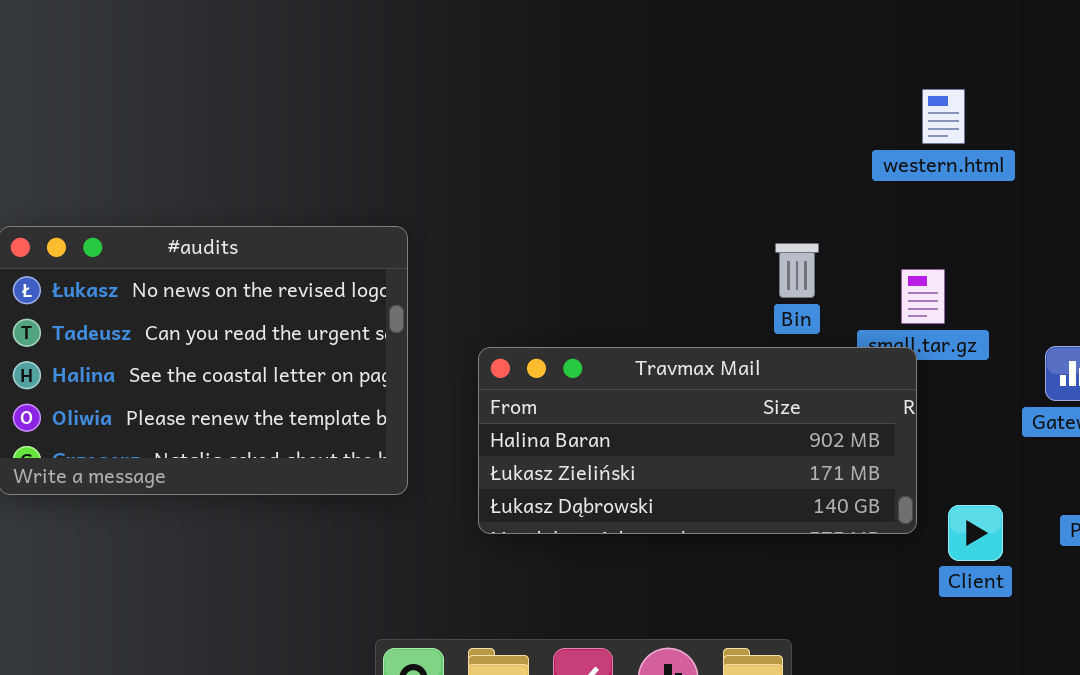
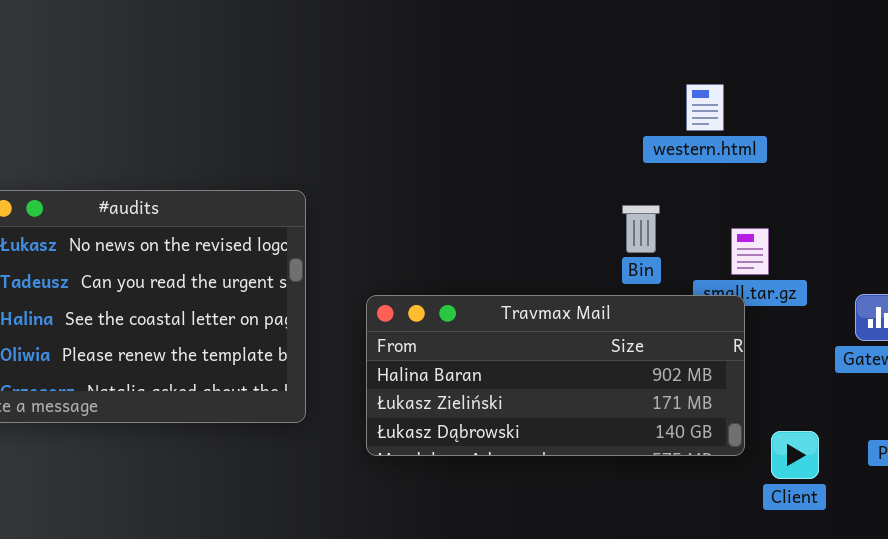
western.html: [922,89,965,144] -> [686,84,724,131], moved

